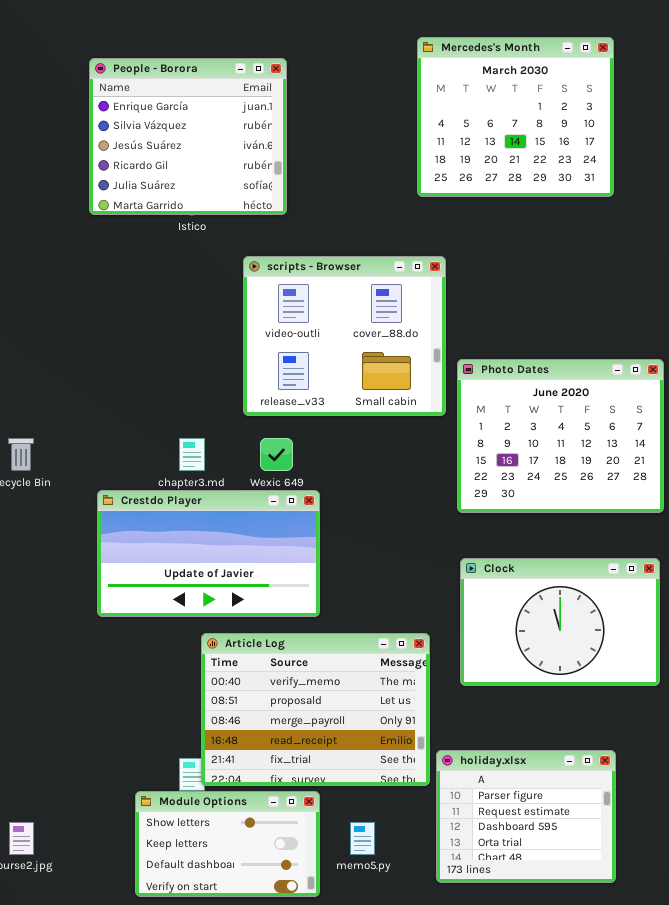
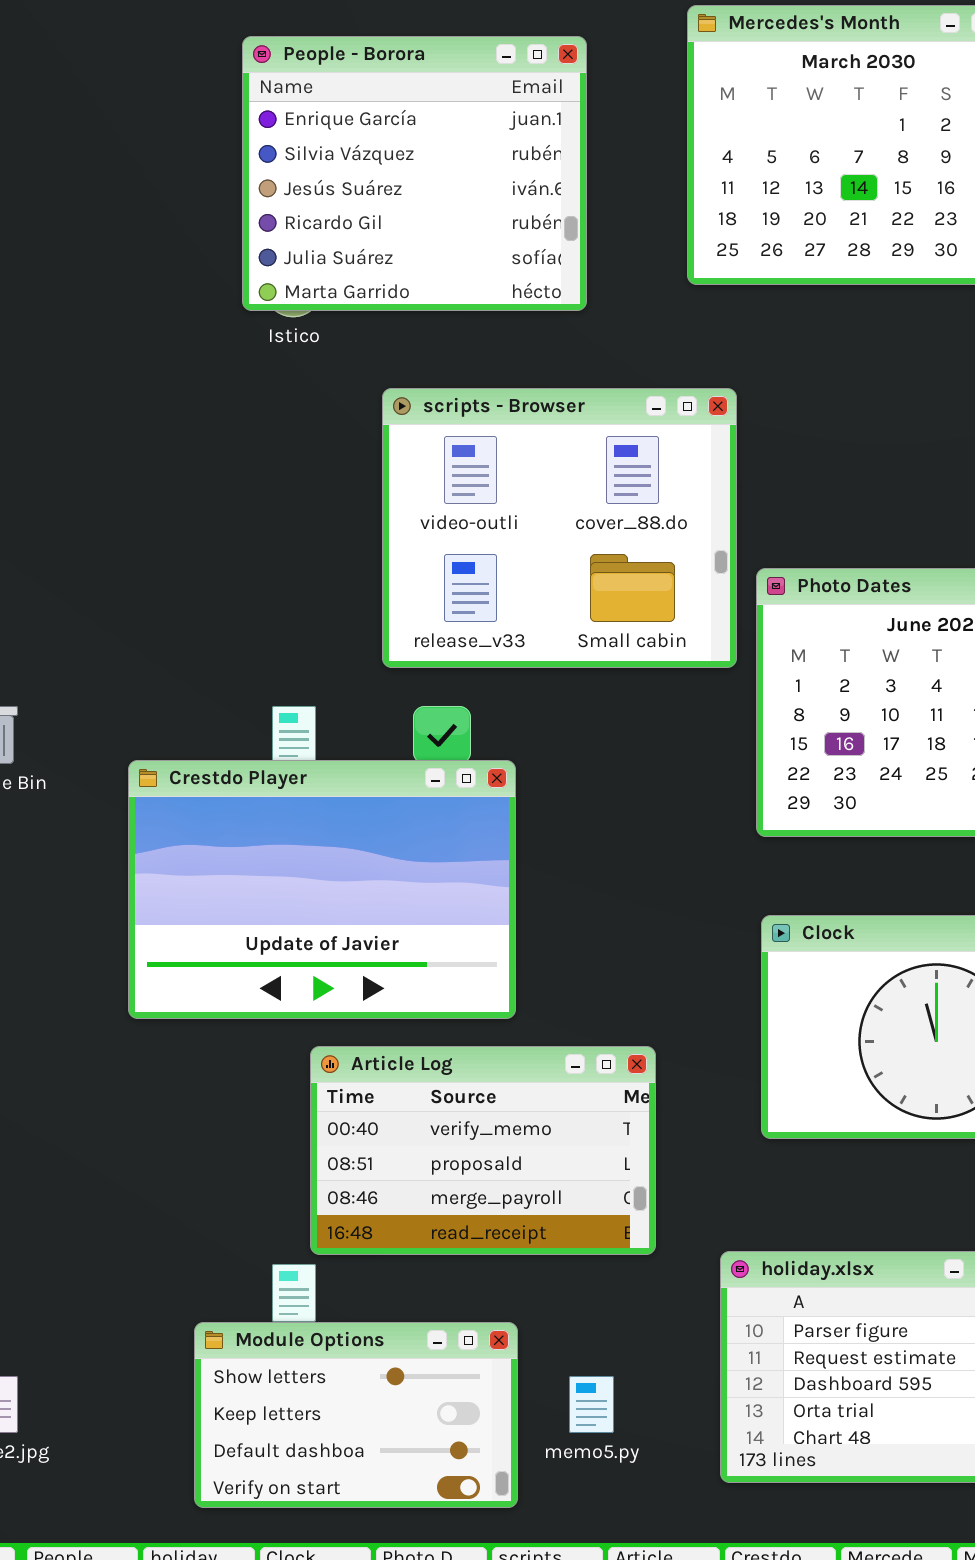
People - Borora: [89,58,287,215] -> [242,36,587,311], moved
Crestdo Player: [97,490,320,617] -> [128,760,516,1019], resized
Article Log: [201,633,430,786] -> [310,1046,656,1255], resized

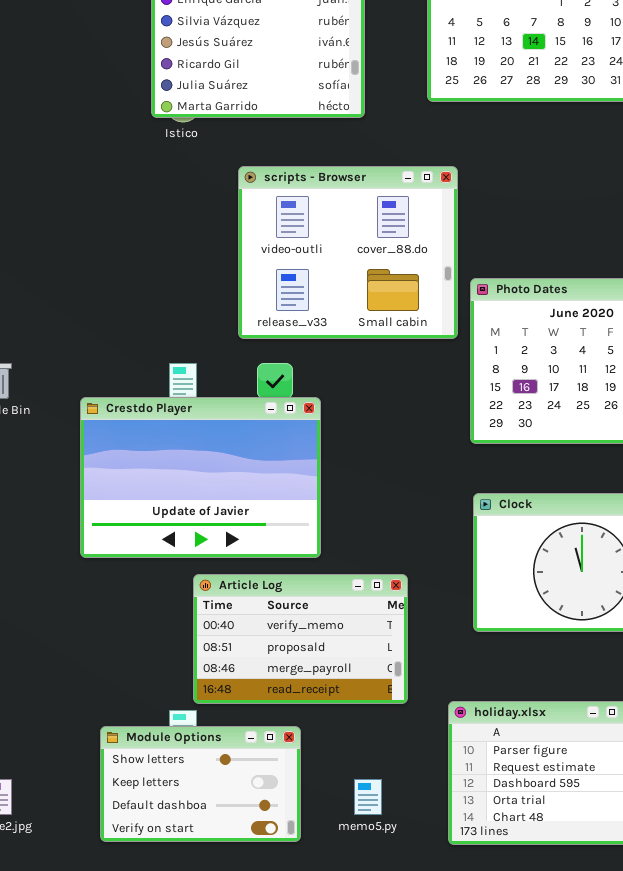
Module Options: [194,1322,518,1508] -> [100,726,301,842], moved

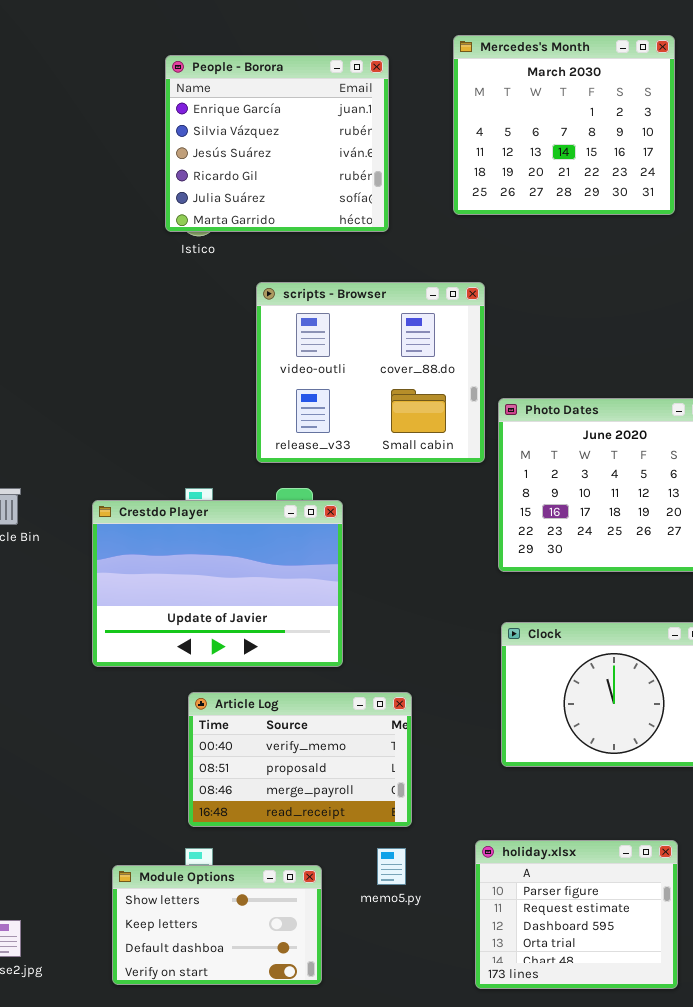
Crestdo Player: [80,397,321,558] -> [92,500,343,667], moved
Article Log: [193,574,408,704] -> [188,692,412,827], moved
memo5.py: [354,779,382,815] -> [377,848,406,885], moved

